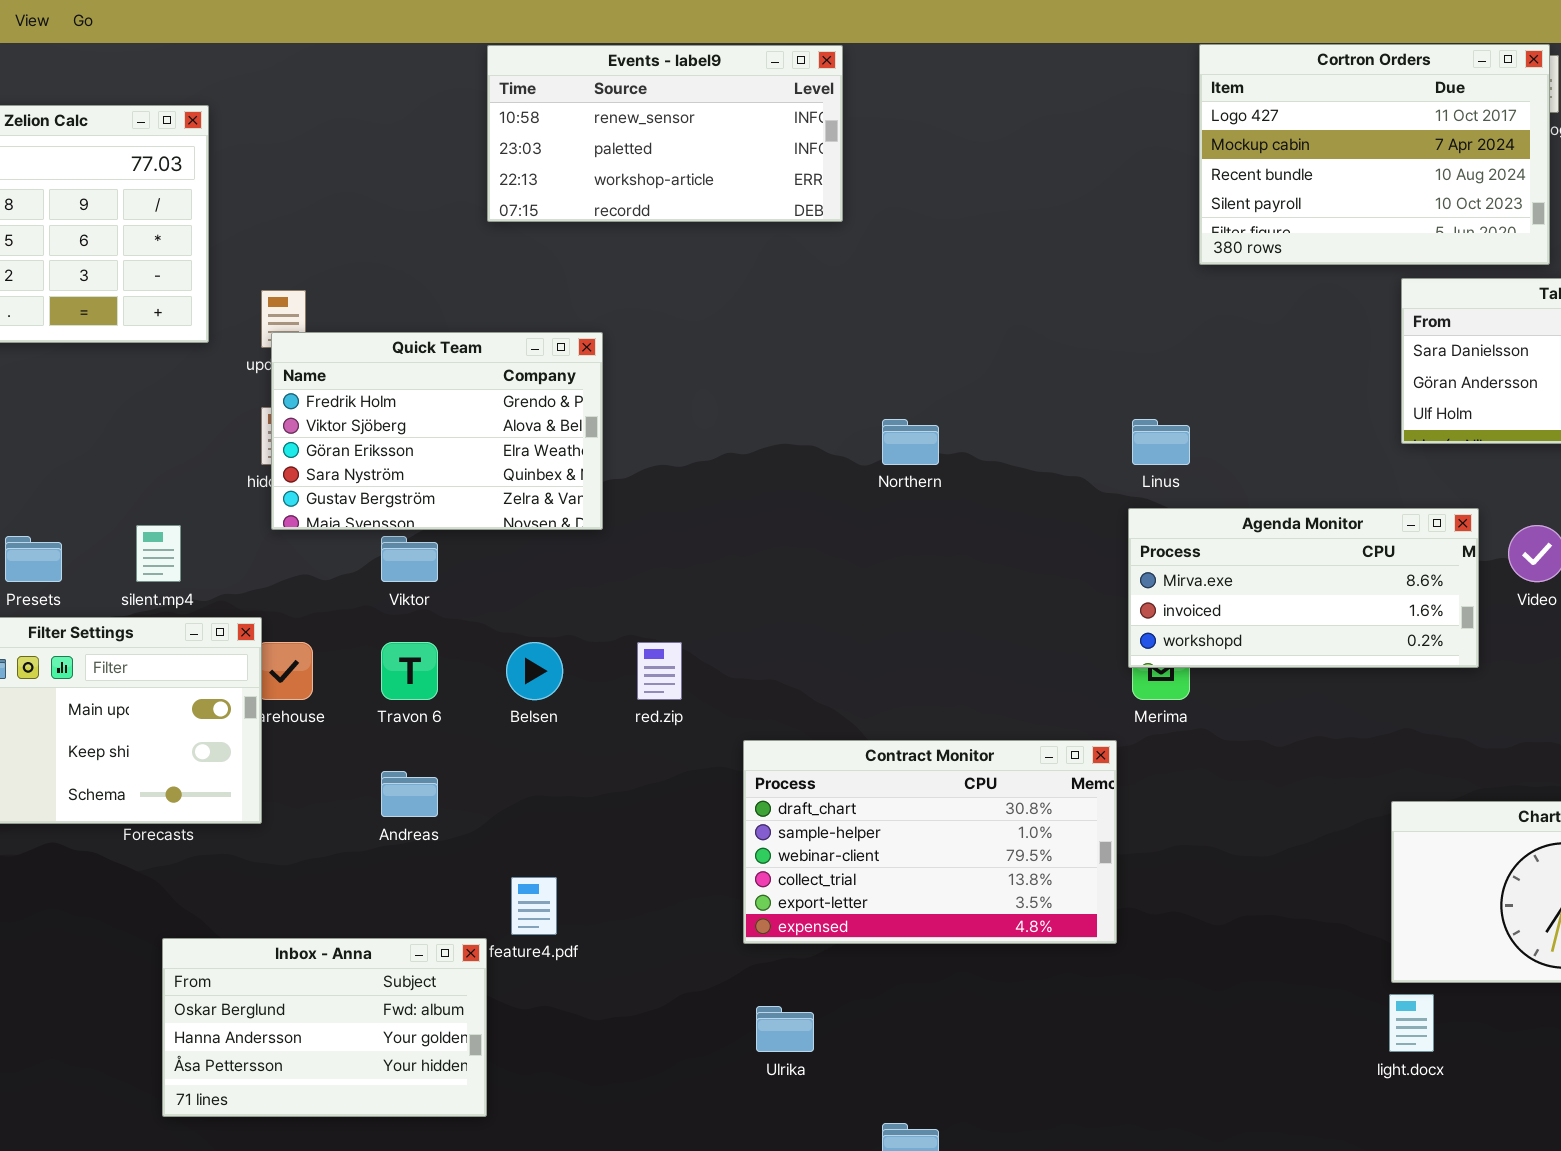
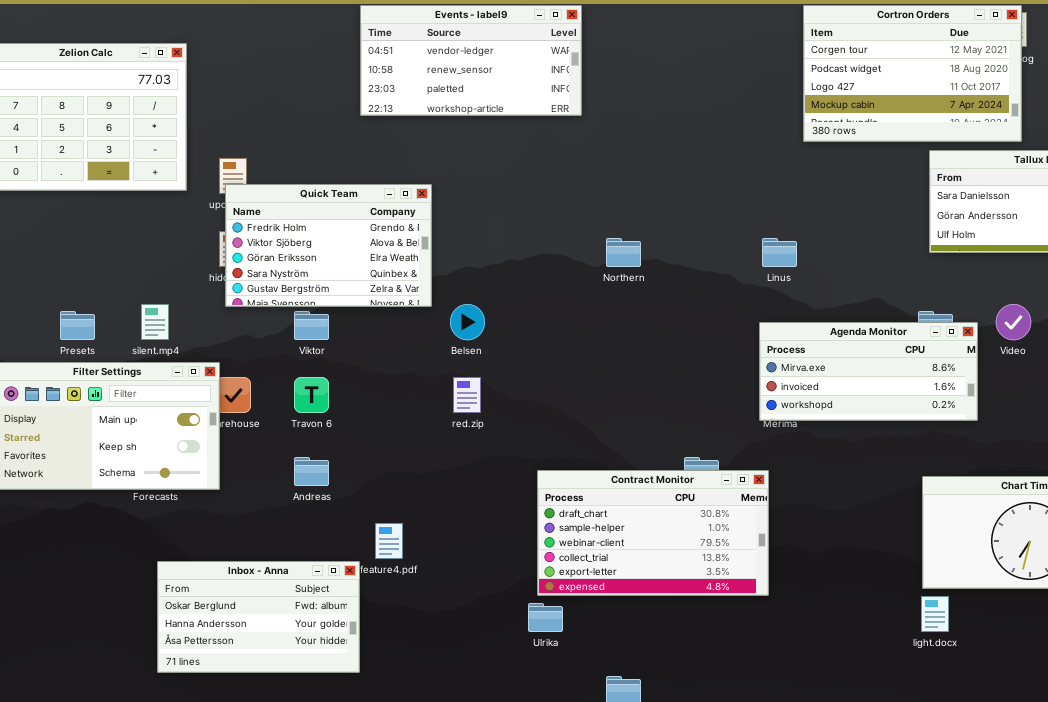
Cortron Orders: [1199,44,1550,265] -> [803,5,1022,142], scrolled up 2 rows
Events - label9: [487,45,843,222] -> [360,5,582,116], scrolled up 1 row
Agenda Monitor: [1128,508,1479,668] -> [759,322,978,421], moved
Belsen: [506,642,563,700] -> [450,304,485,340], moved
Contract Monitor: [743,740,1117,944] -> [537,470,769,596], moved

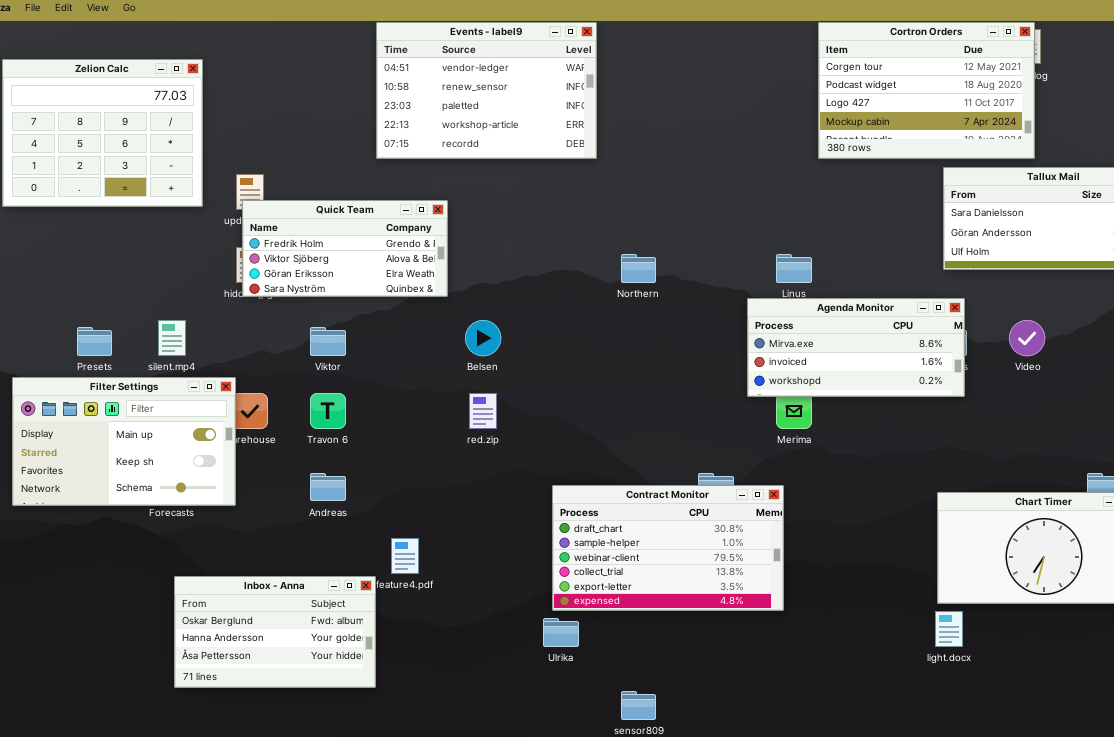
Events - label9: [360,5,582,116] -> [376,22,597,159], resized
Quick Team: [225,184,432,307] -> [242,200,448,297], resized
Agenda Monitor: [759,322,978,421] -> [747,298,965,397], moved

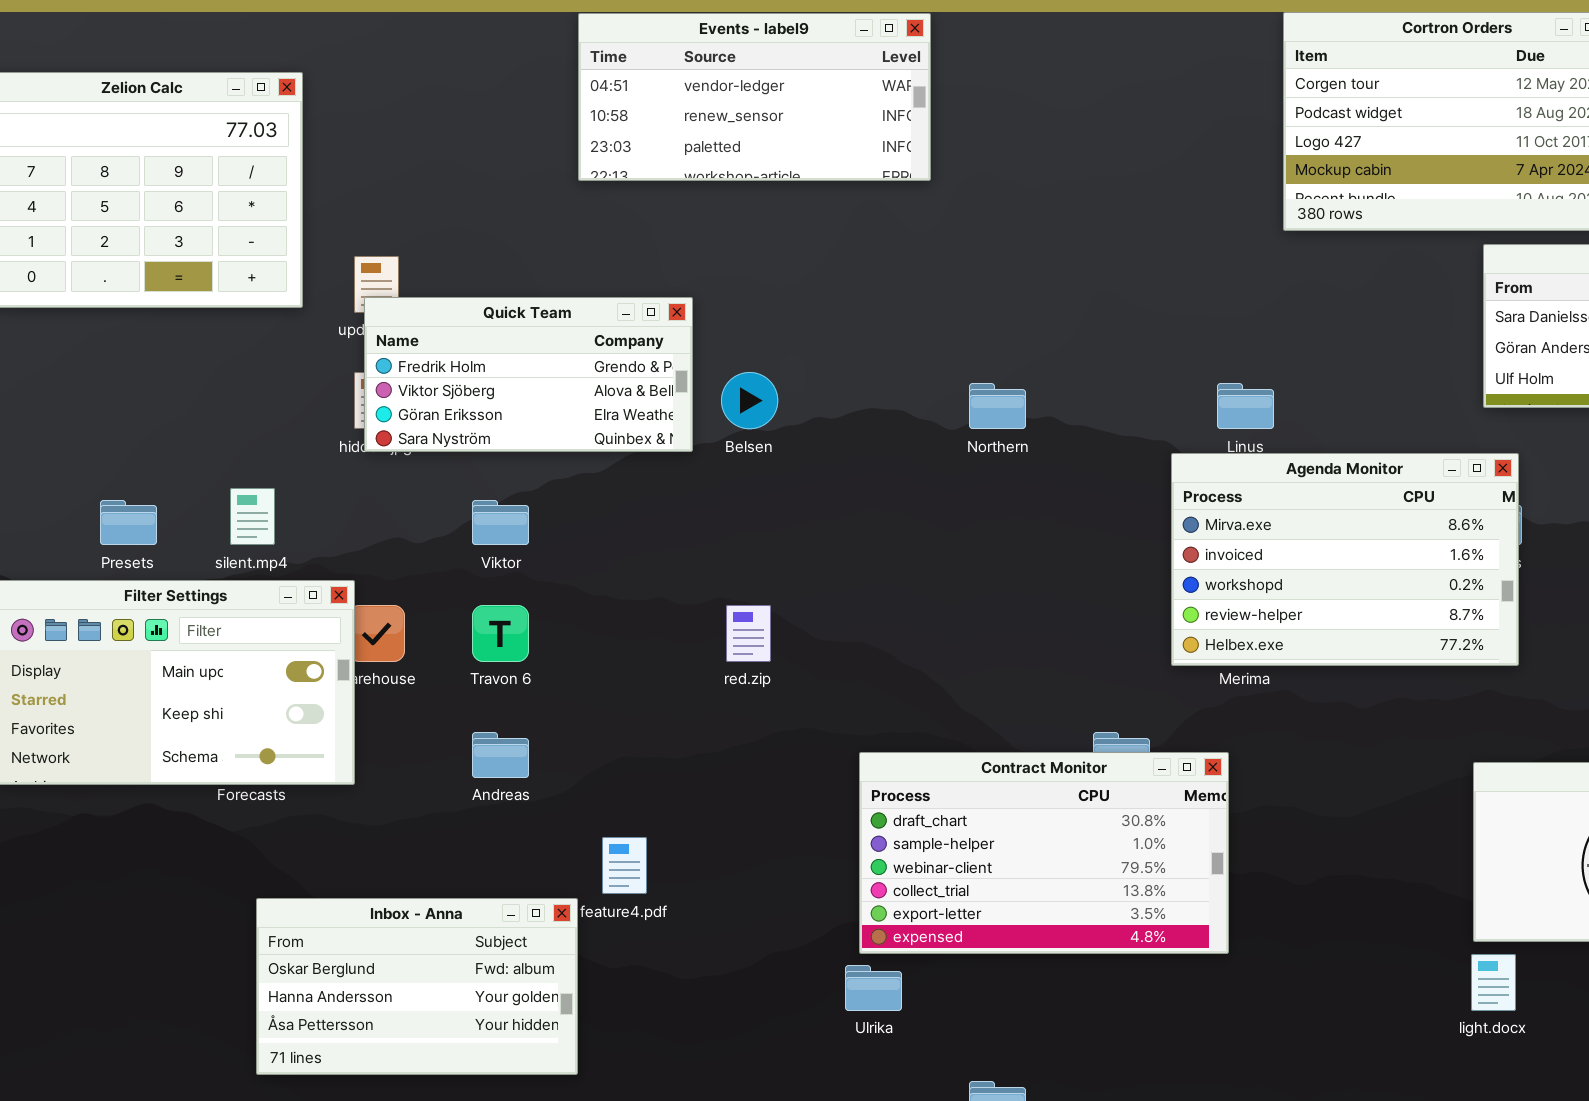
Events - label9: [376,22,597,159] -> [578,13,931,181], resized
Agenda Monitor: [747,298,965,397] -> [1171,453,1519,666], resized
Belsen: [465,320,501,356] -> [721,372,778,429], moved

